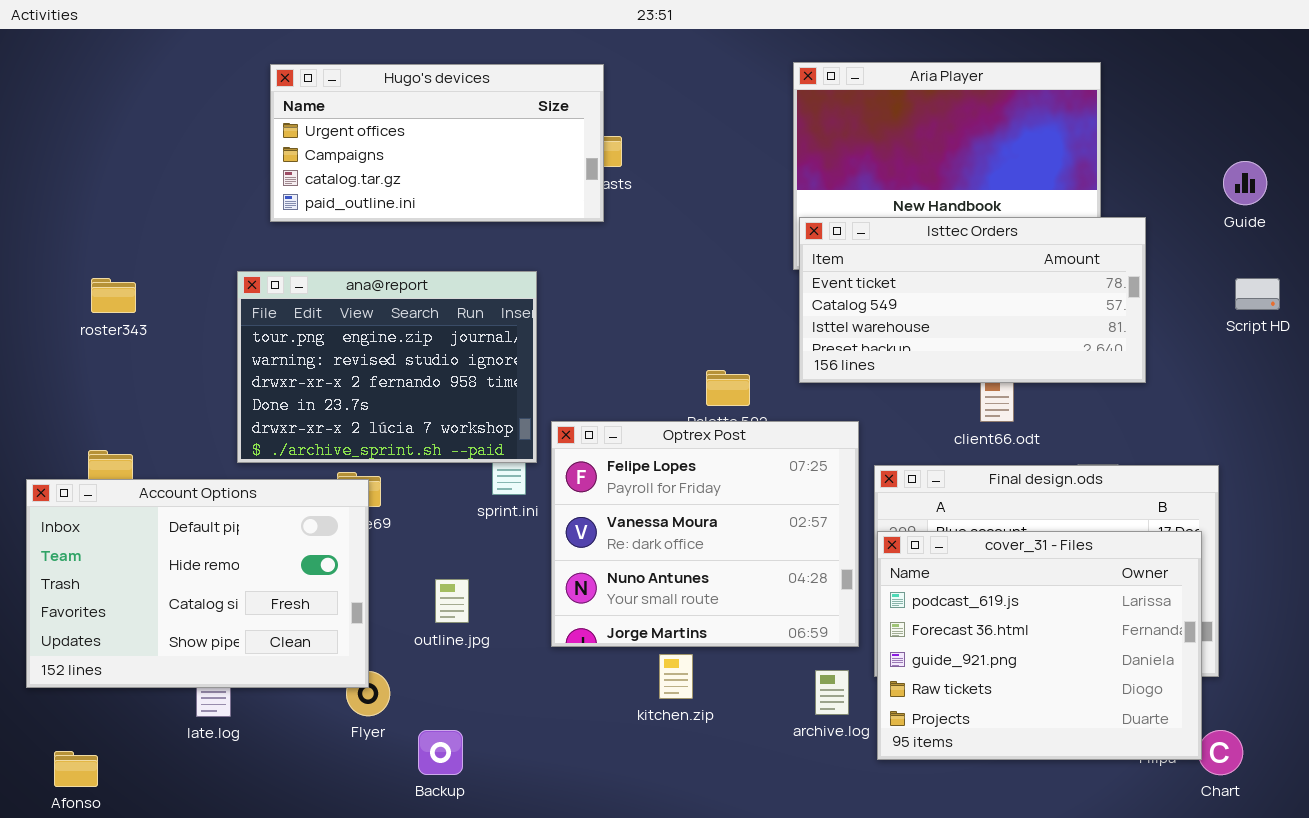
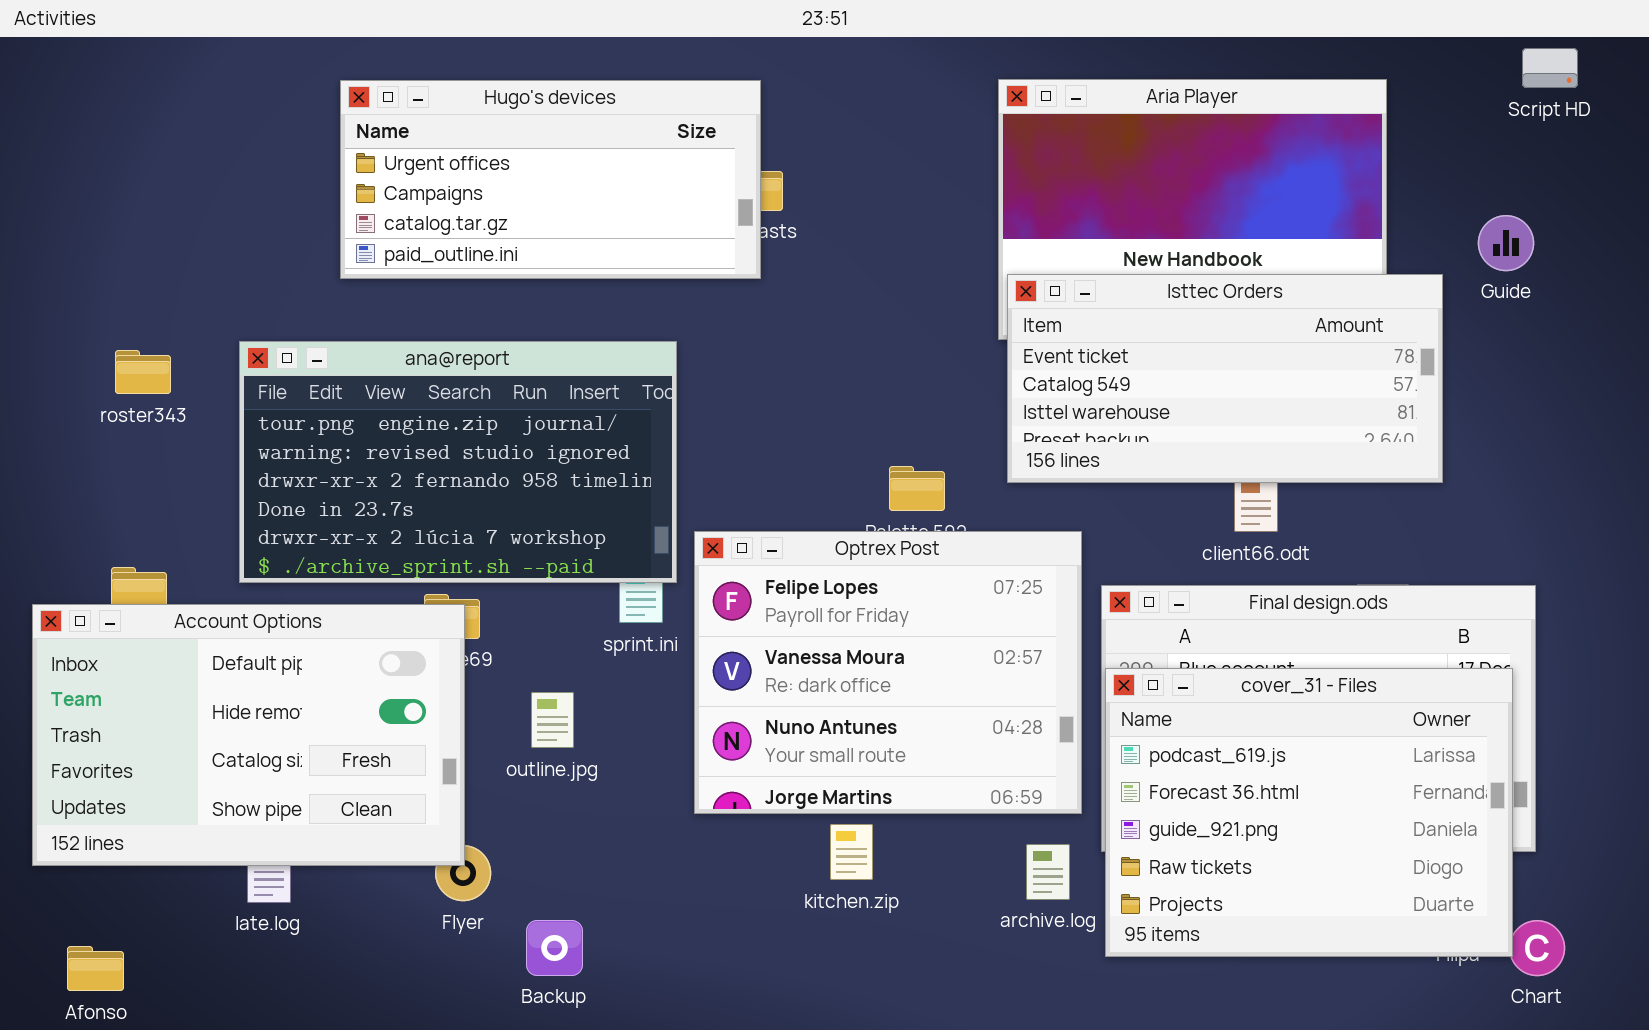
Guide: [1223,161,1267,205] -> [1478,215,1534,271], moved
ana@report: [237,271,537,463] -> [239,341,677,583], resized
Script HD: [1235,278,1280,310] -> [1522,48,1578,88], moved
outline.jpg: [435,579,469,623] -> [531,692,574,748], moved

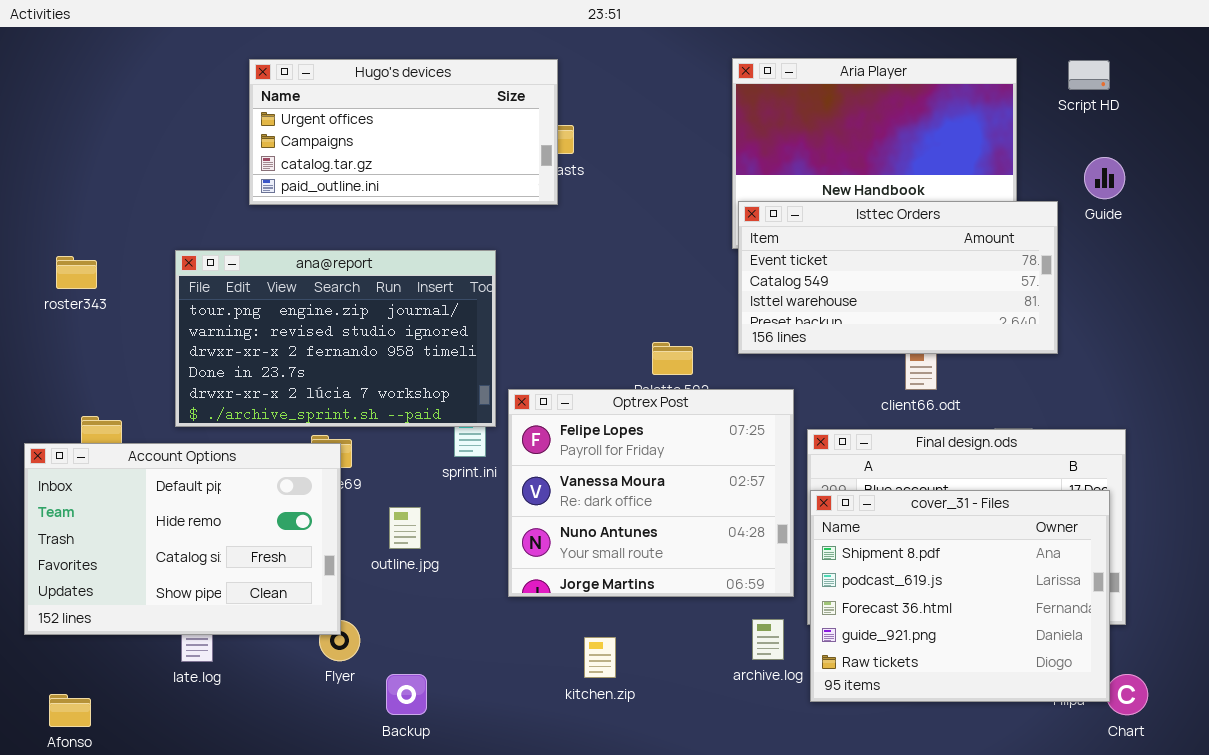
Script HD: [1522,48,1578,88] -> [1068,60,1110,90], moved
roster343: [115,350,171,394] -> [56,256,97,289], moved
cover_31 - Files: [1105,668,1513,957] -> [810,490,1110,702], scrolled up 1 row
kitchen.zip: [830,824,873,880] -> [584,637,616,678], moved

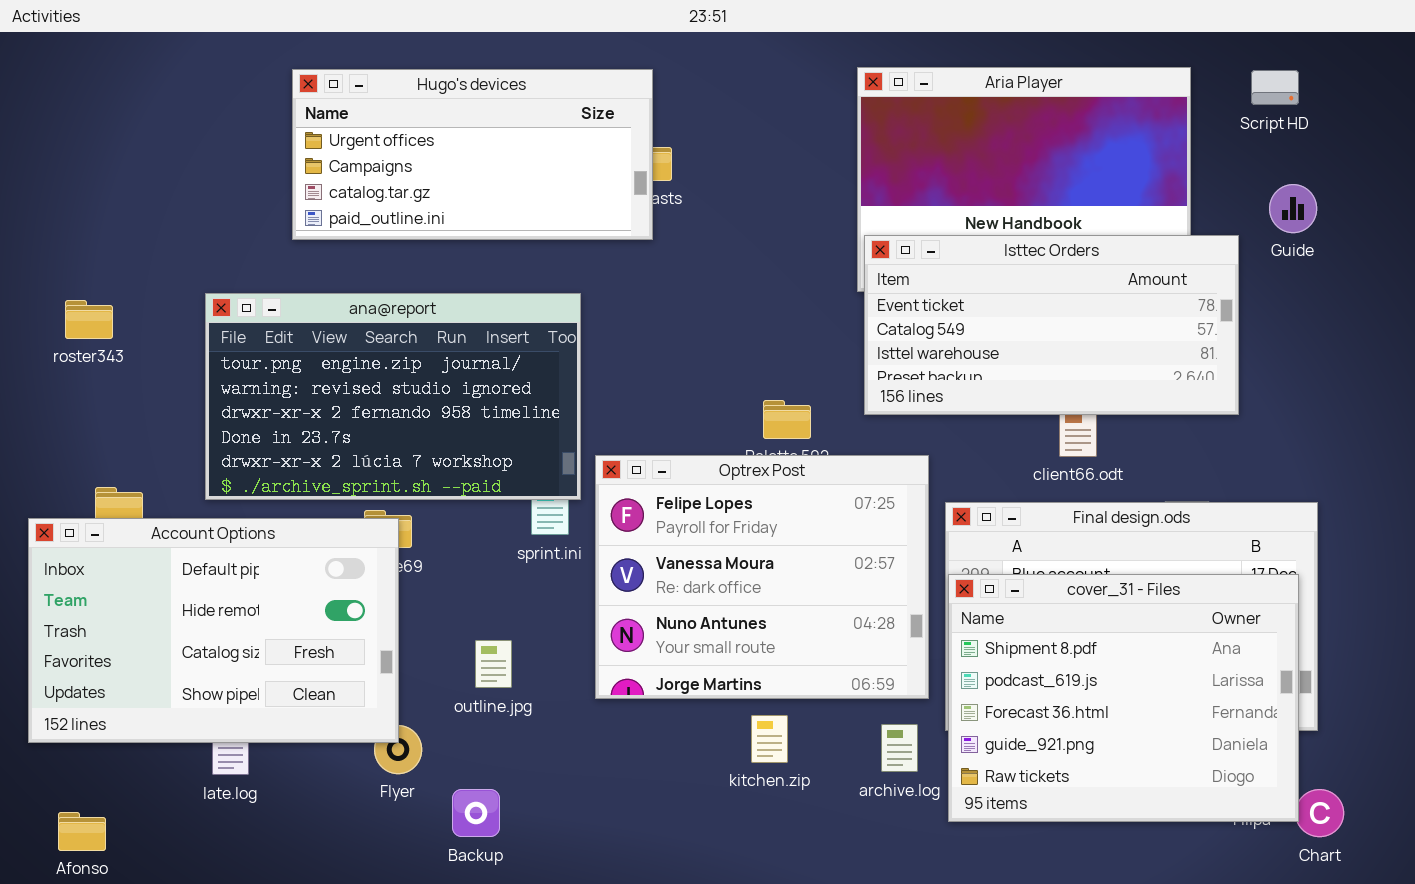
outline.jpg: [389,507,421,549] -> [475,640,512,688], moved
kitchen.zip: [584,637,616,678] -> [751,715,788,763], moved

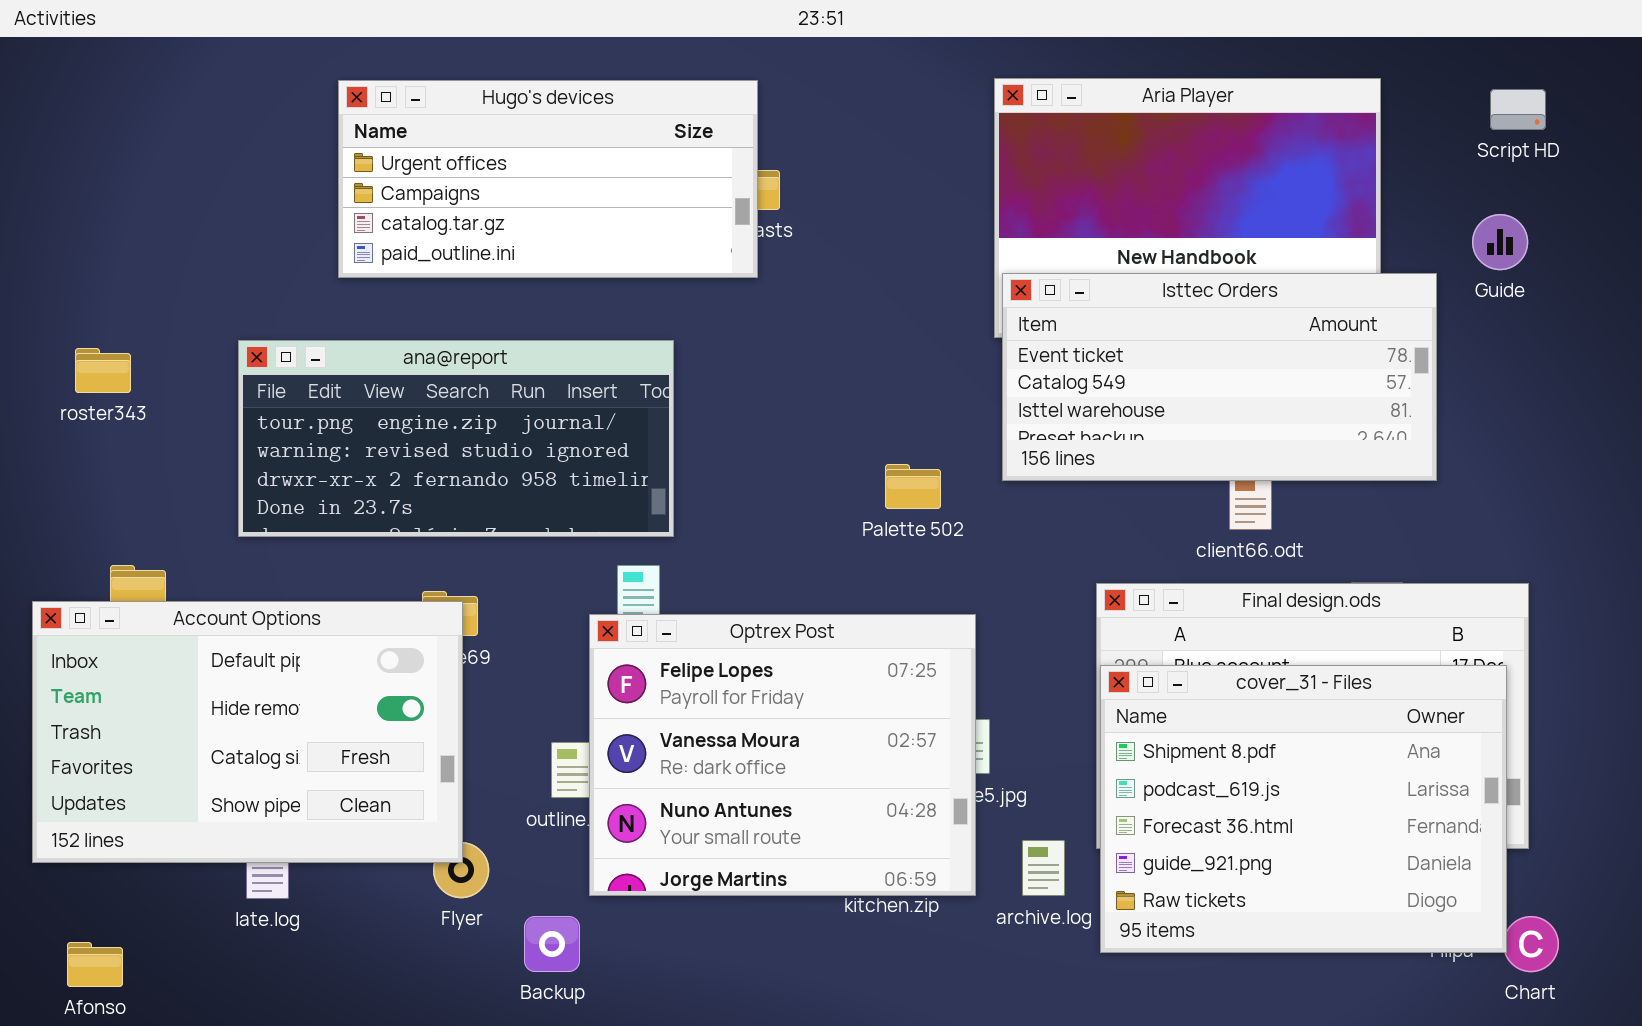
Script HD: [1251,70,1299,105] -> [1490,89,1546,130], moved
ana@report: [205,293,581,500] -> [238,340,674,537], resized
Optrex Post: [595,455,929,699] -> [589,614,976,896], moved

